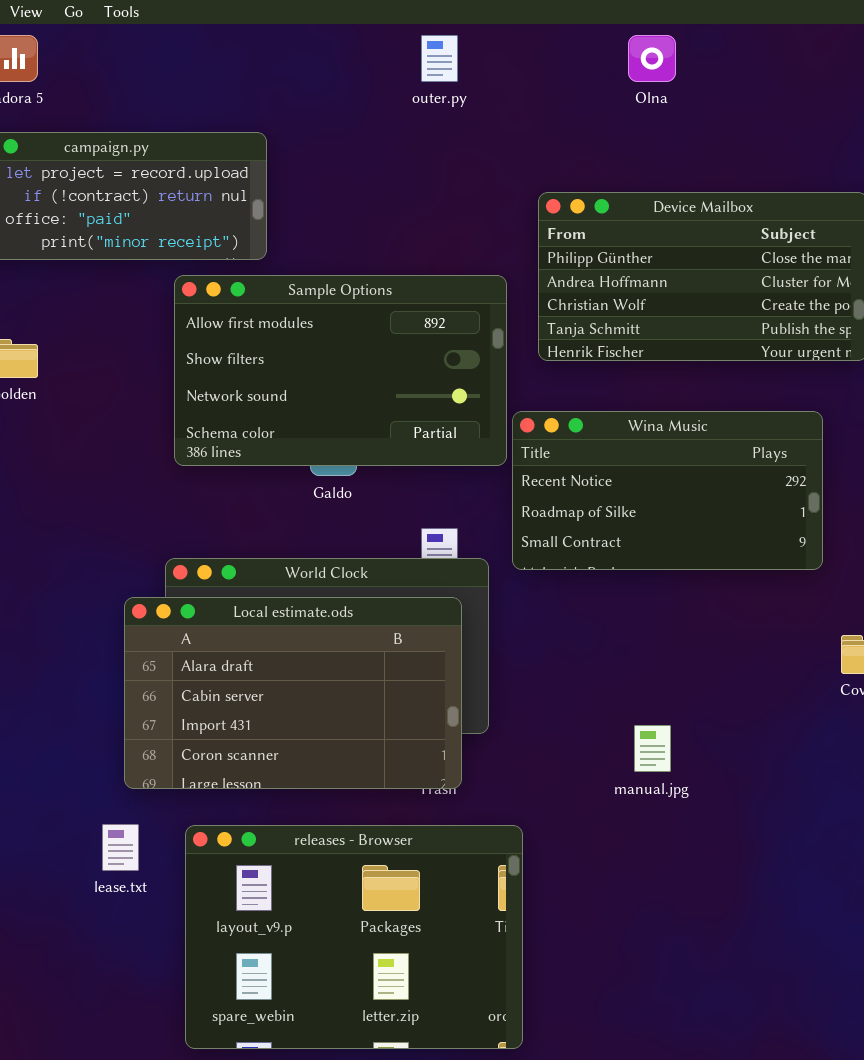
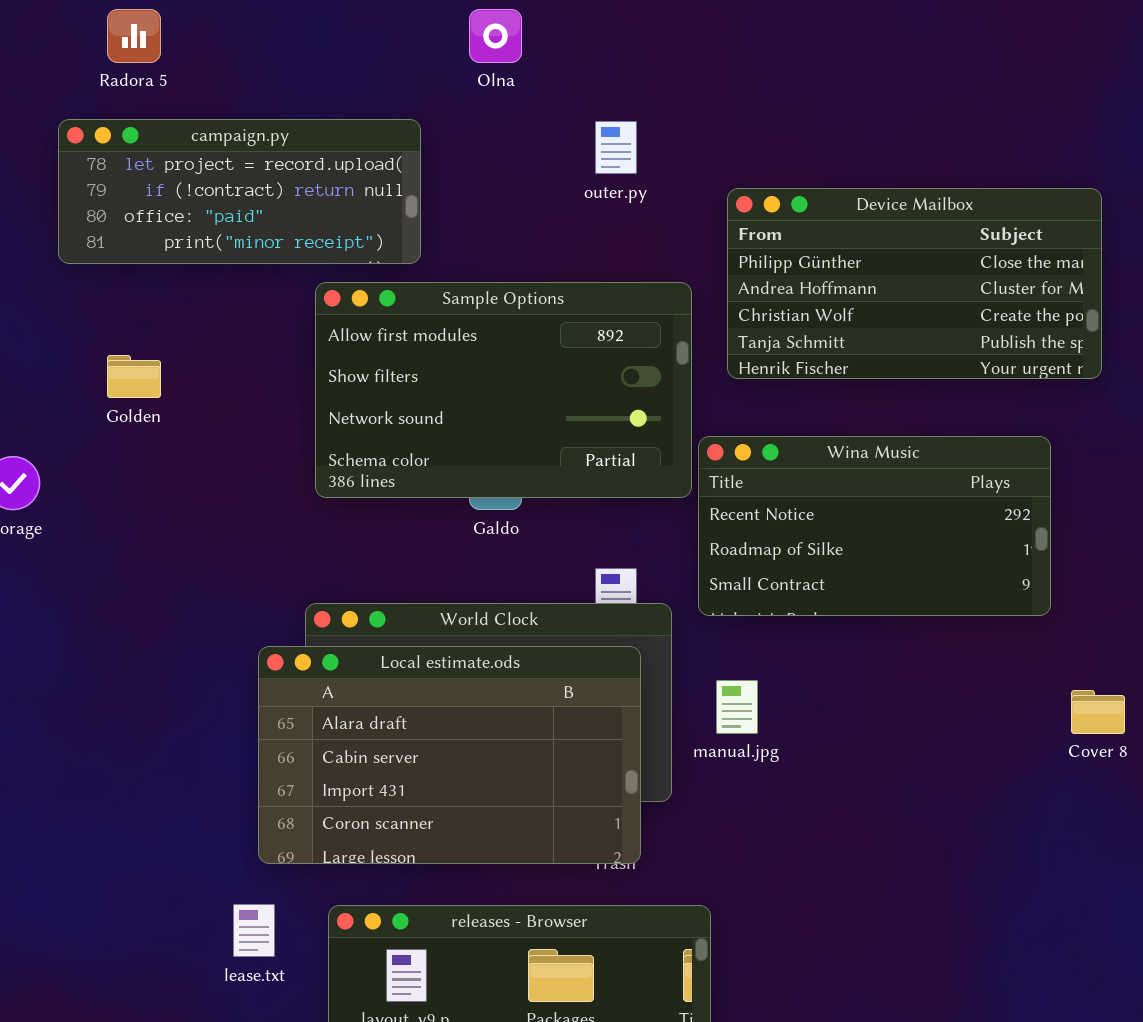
outer.py: [421,35,458,82] -> [595,121,637,174], moved
Olna: [628,35,676,82] -> [469,9,522,63], moved
manual.jpg: [634,725,671,772] -> [716,680,758,734], moved

